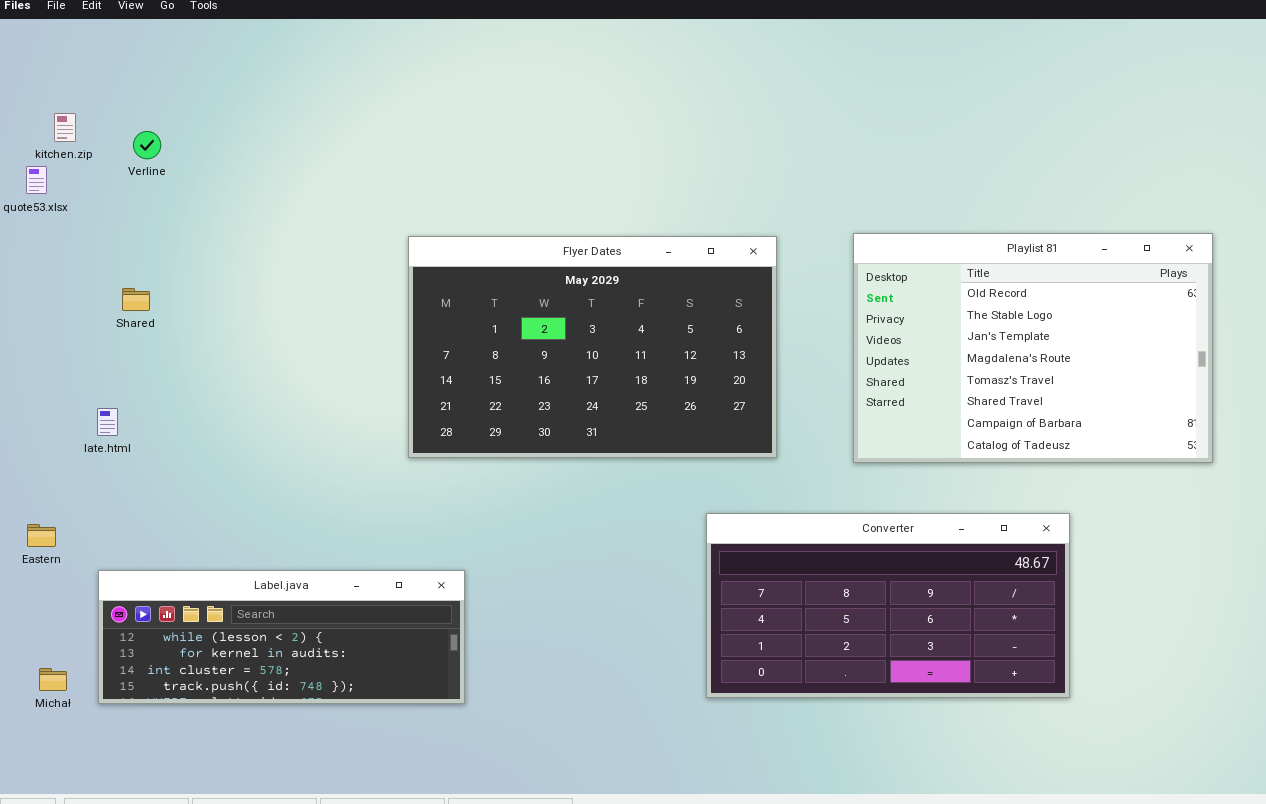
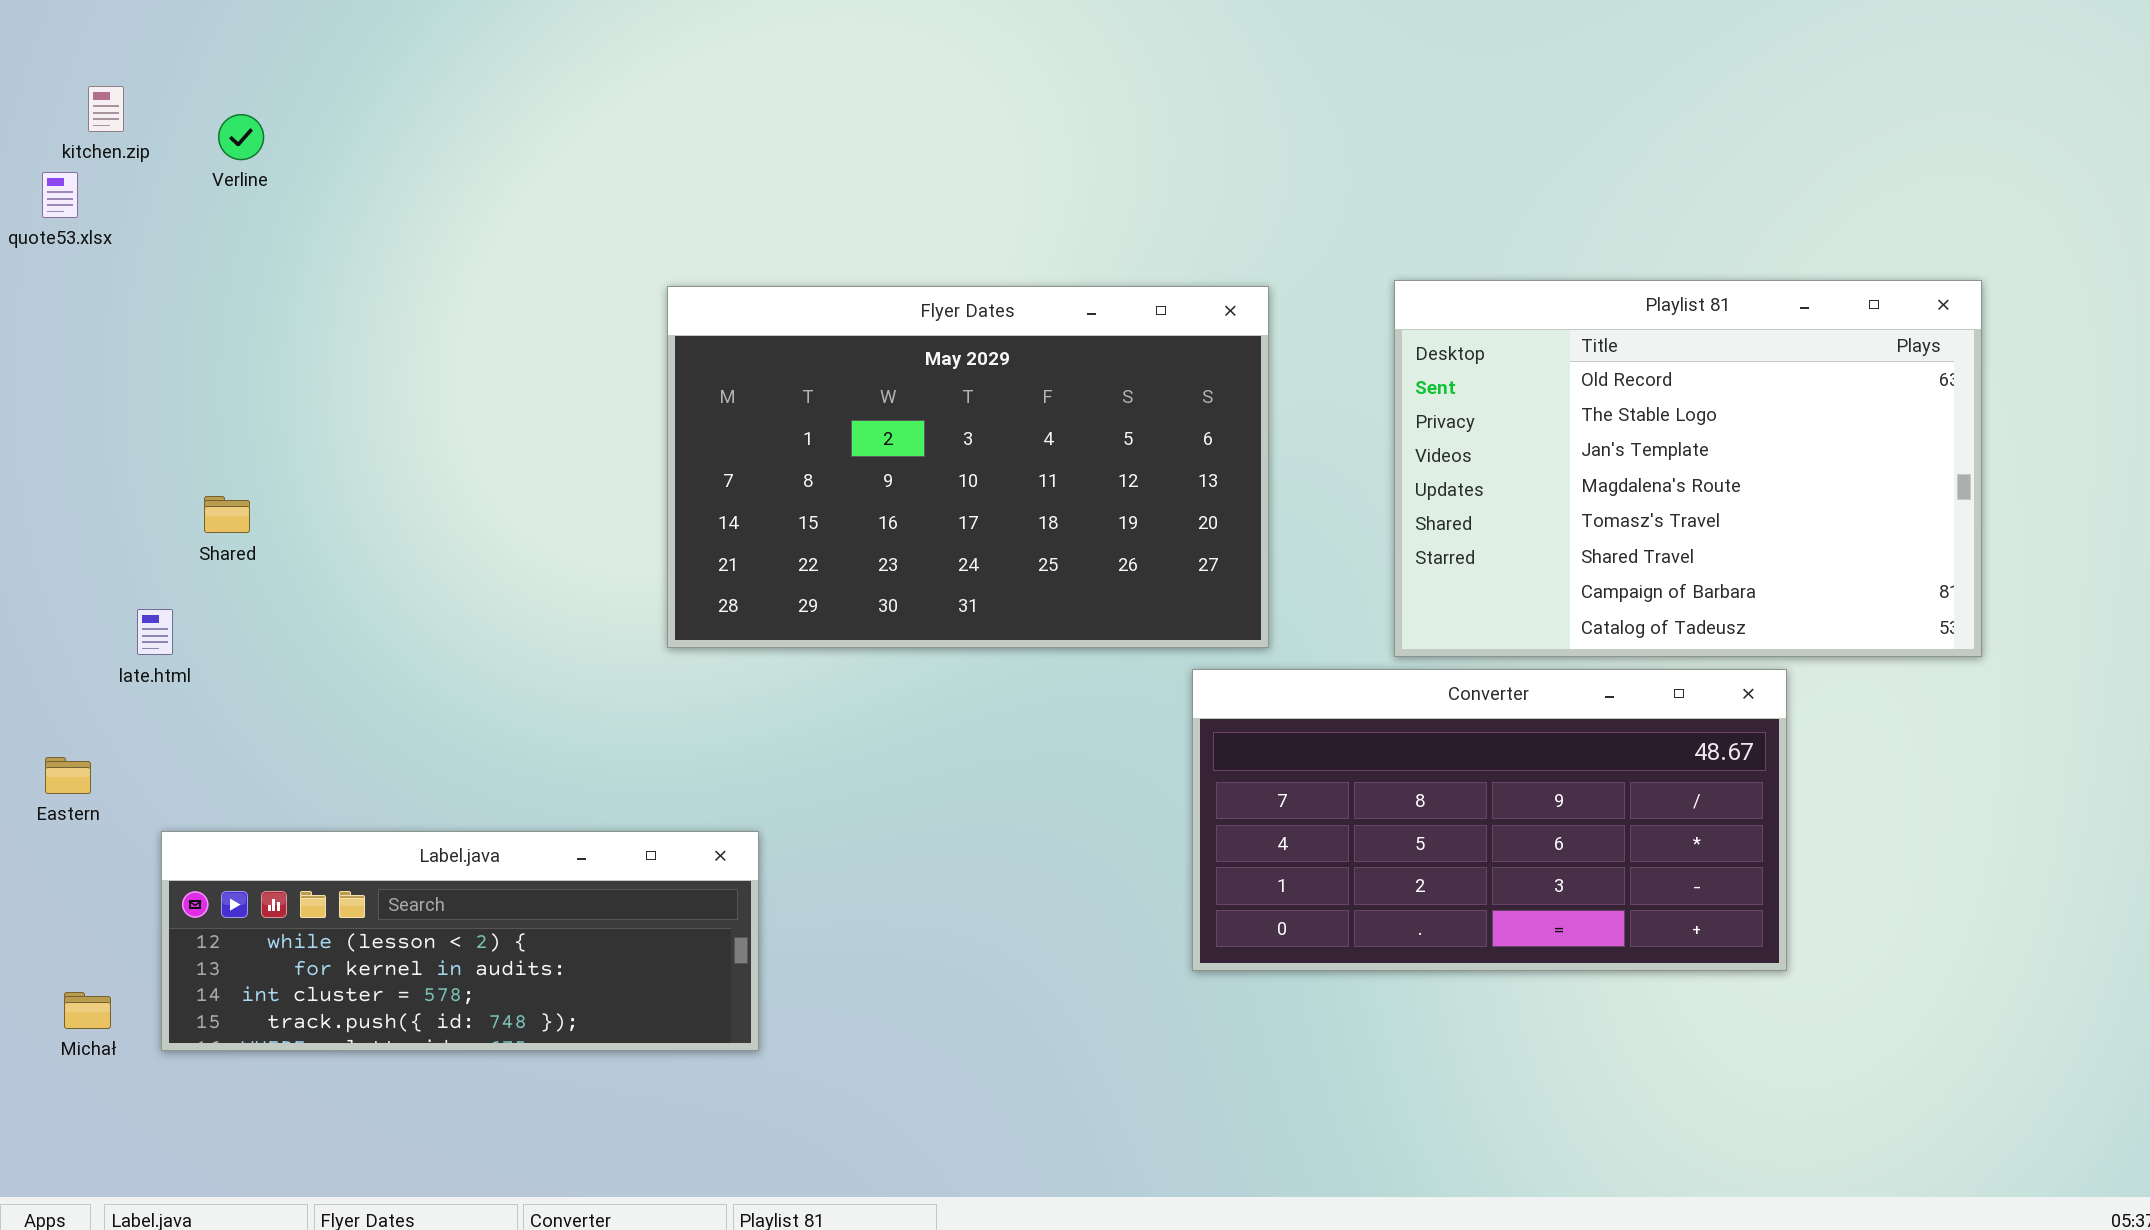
Shared: [122,288,150,311] -> [204,496,250,533], moved
late.html: [97,408,118,436] -> [137,609,173,655], moved
Converter: [706,513,1070,698] -> [1192,669,1787,971], moved

